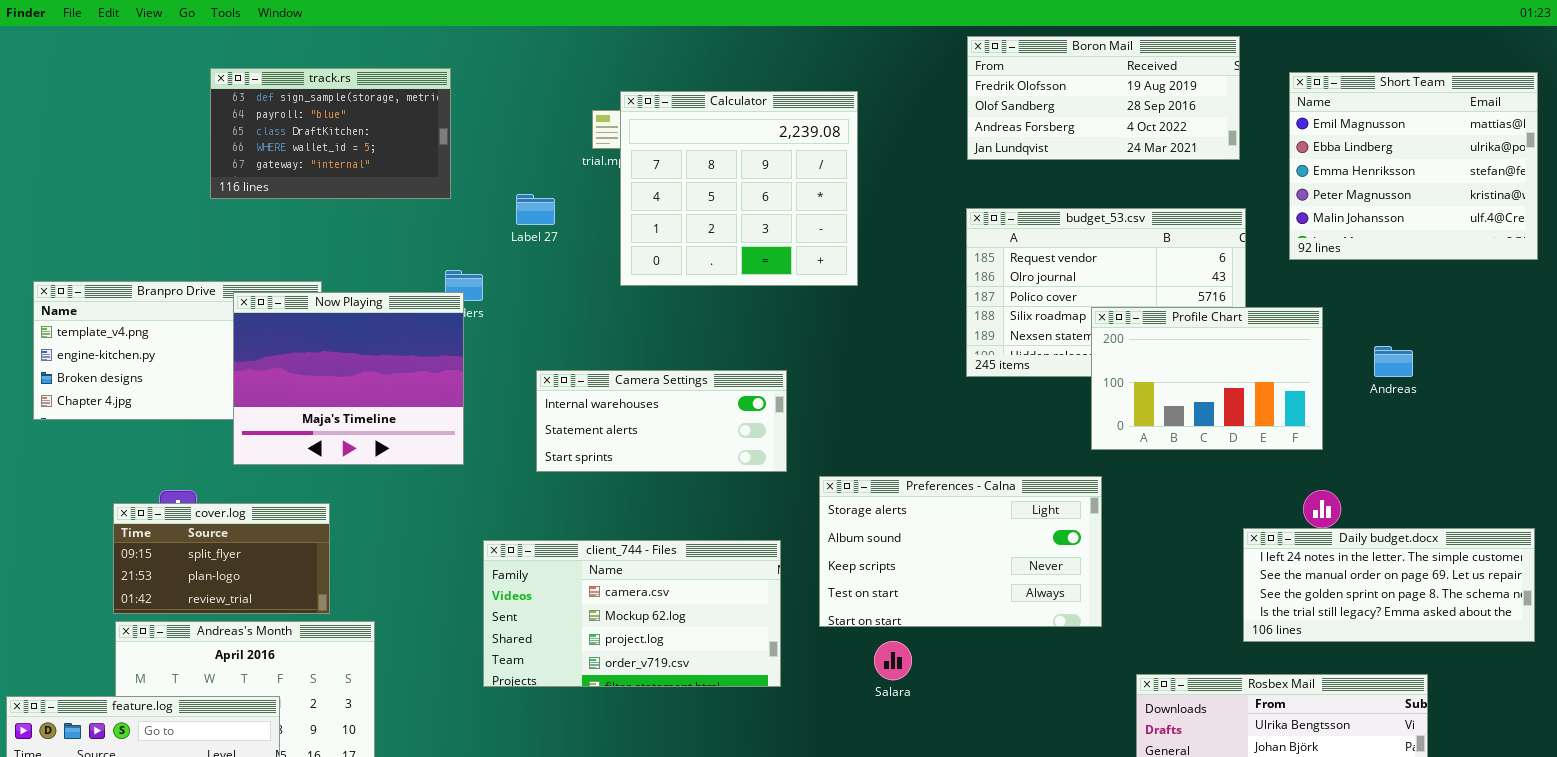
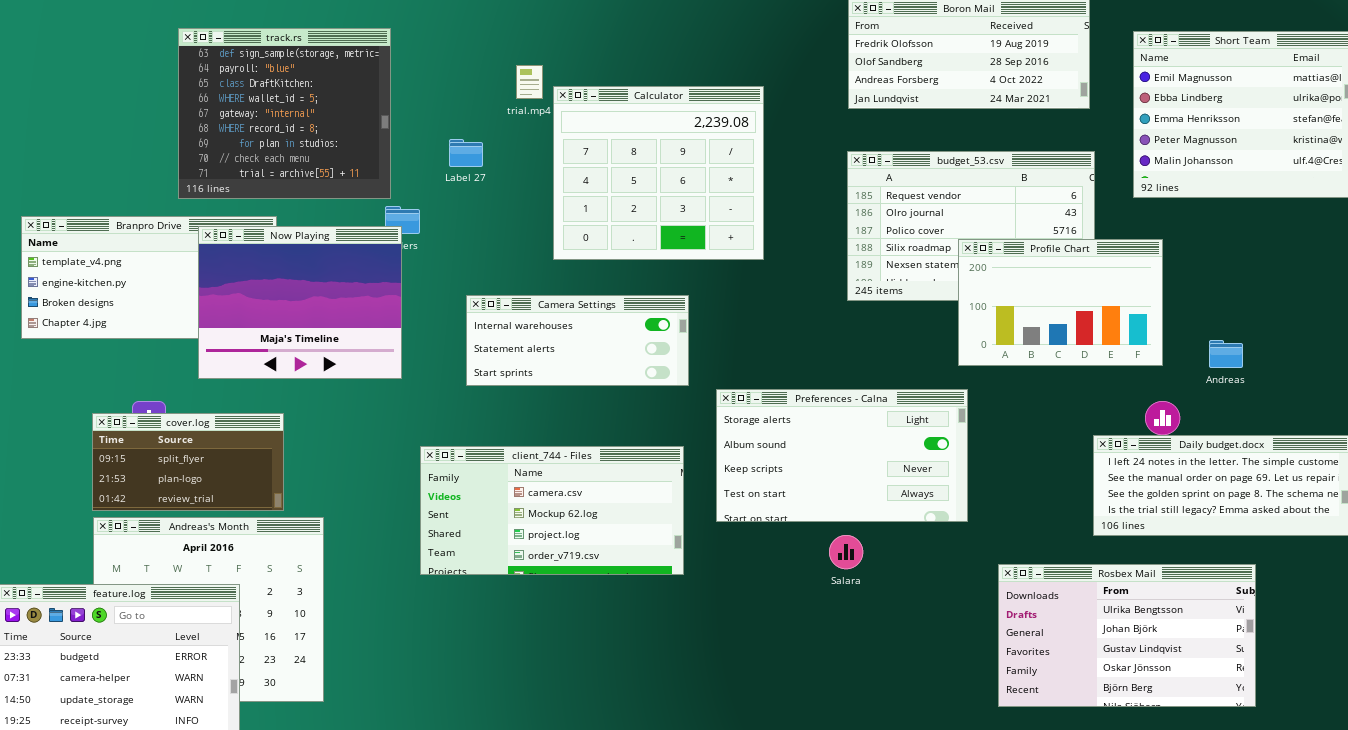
track.rs: [210,68,451,199] -> [178,28,391,199], resized
Calculator: [620,91,858,286] -> [553,86,764,260], moved
Andreas: [1374,346,1413,377] -> [1209,340,1243,368], moved
Salara: [874,641,912,680] -> [829,535,863,569], moved

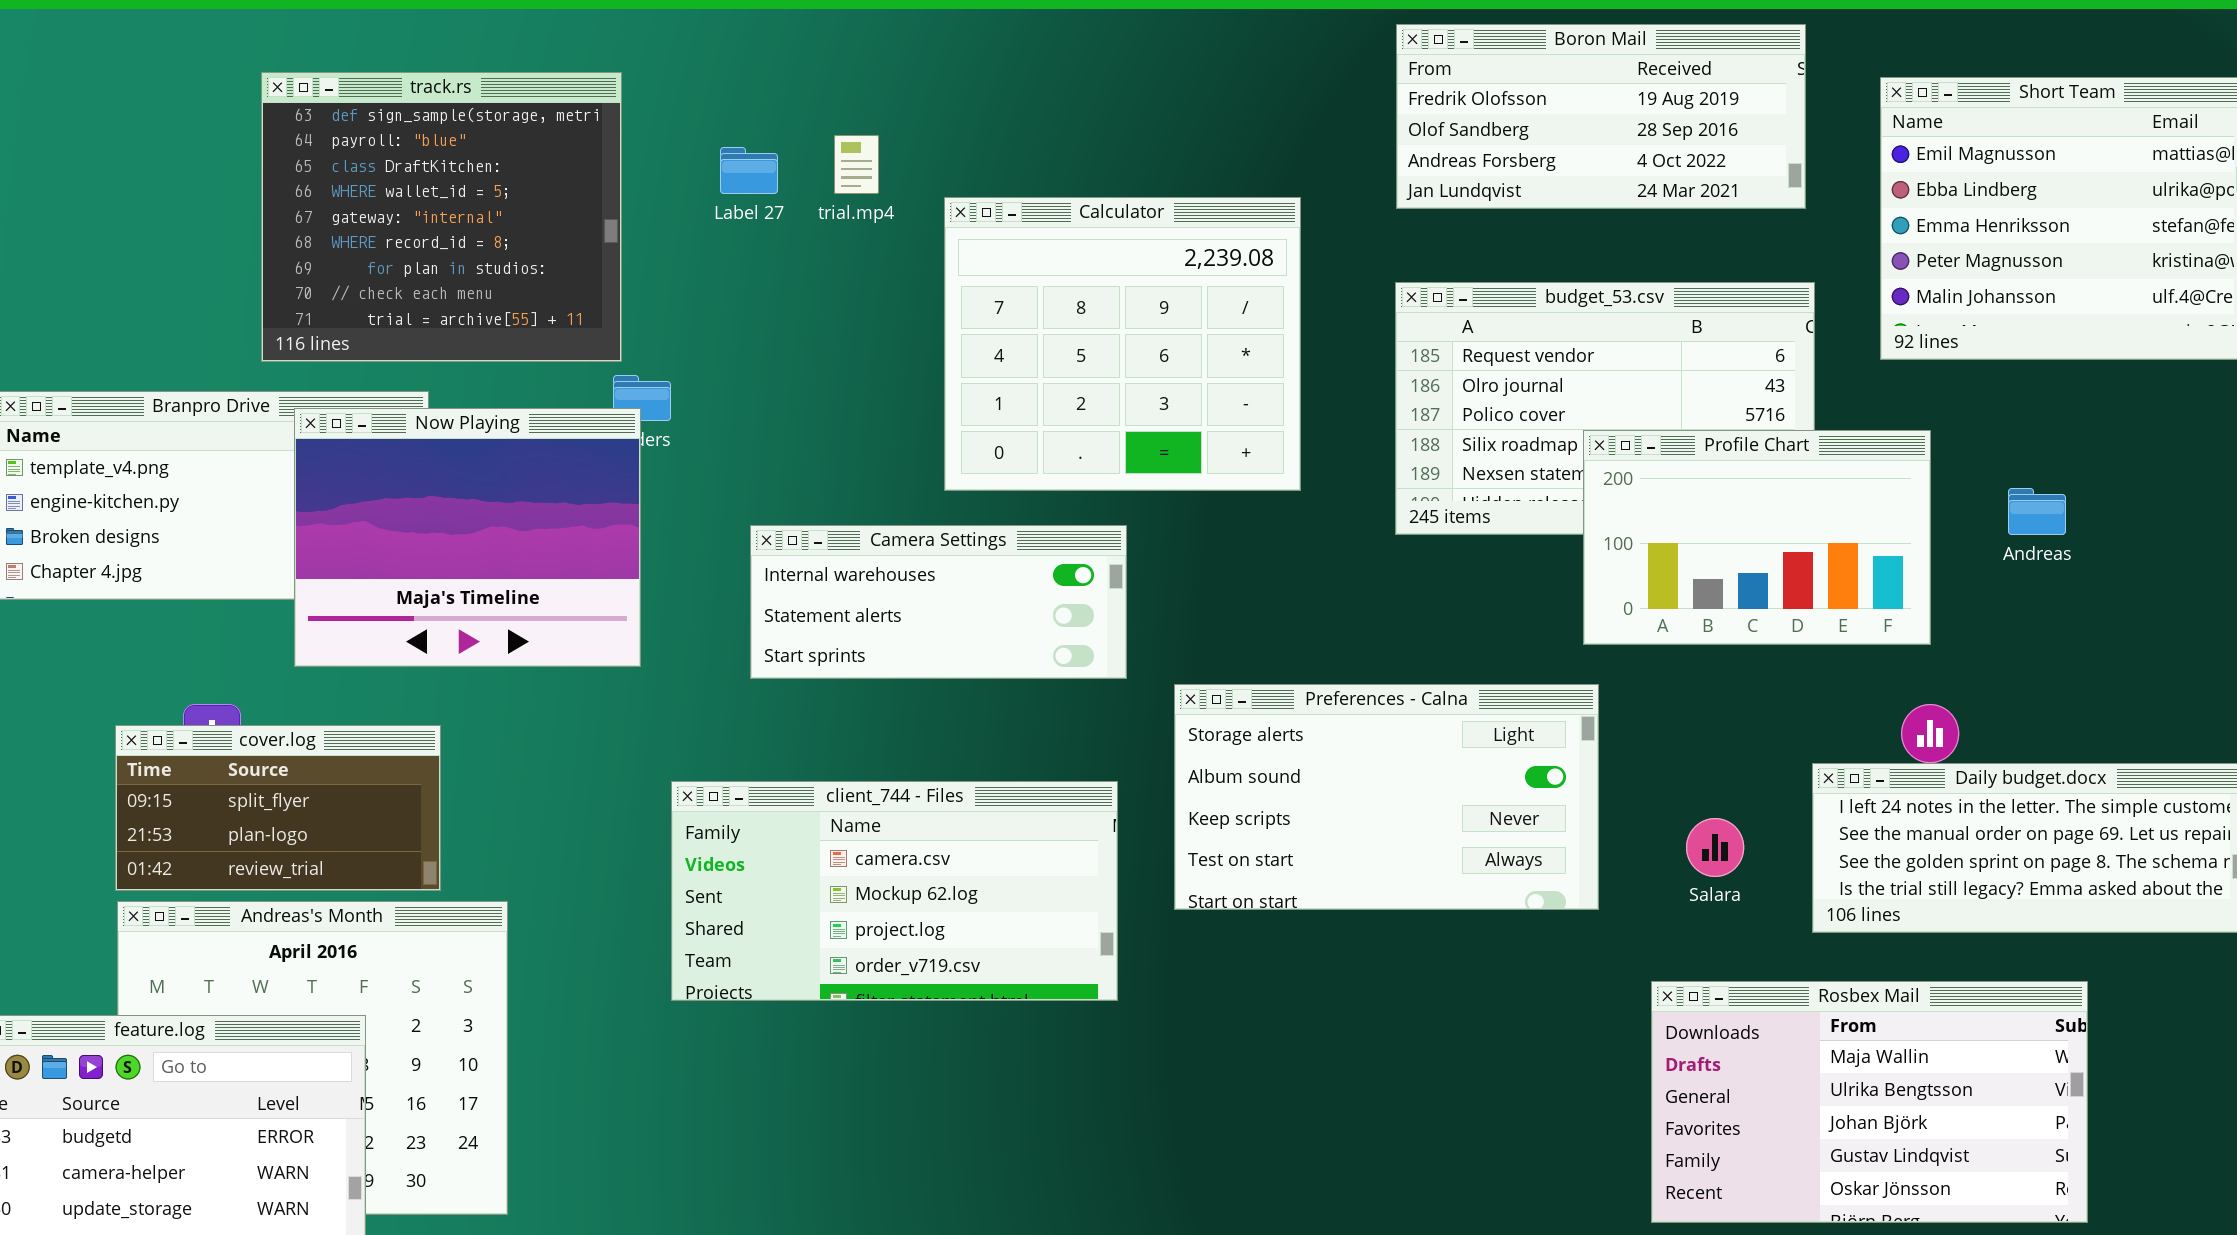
Calculator: [553,86,764,260] -> [944,197,1301,491], moved
Label 27: [449,139,483,167] -> [720,147,778,194], moved
Andreas: [1209,340,1243,368] -> [2008,488,2066,535], moved
Salara: [829,535,863,569] -> [1686,818,1744,877], moved
Rosbex Mail: [998,564,1256,707] -> [1651,981,2088,1223], scrolled up 1 row

